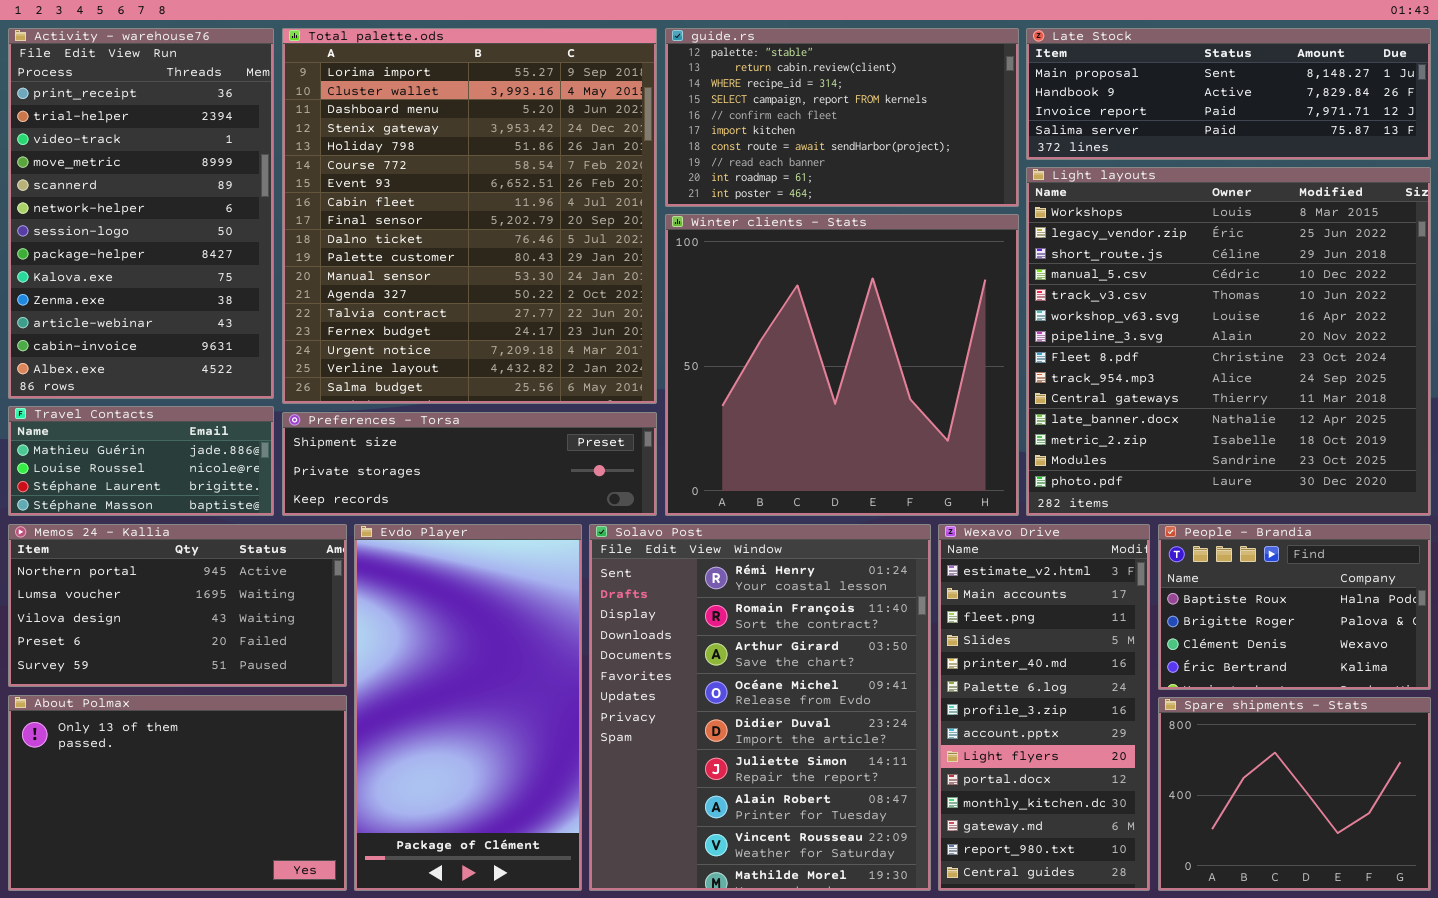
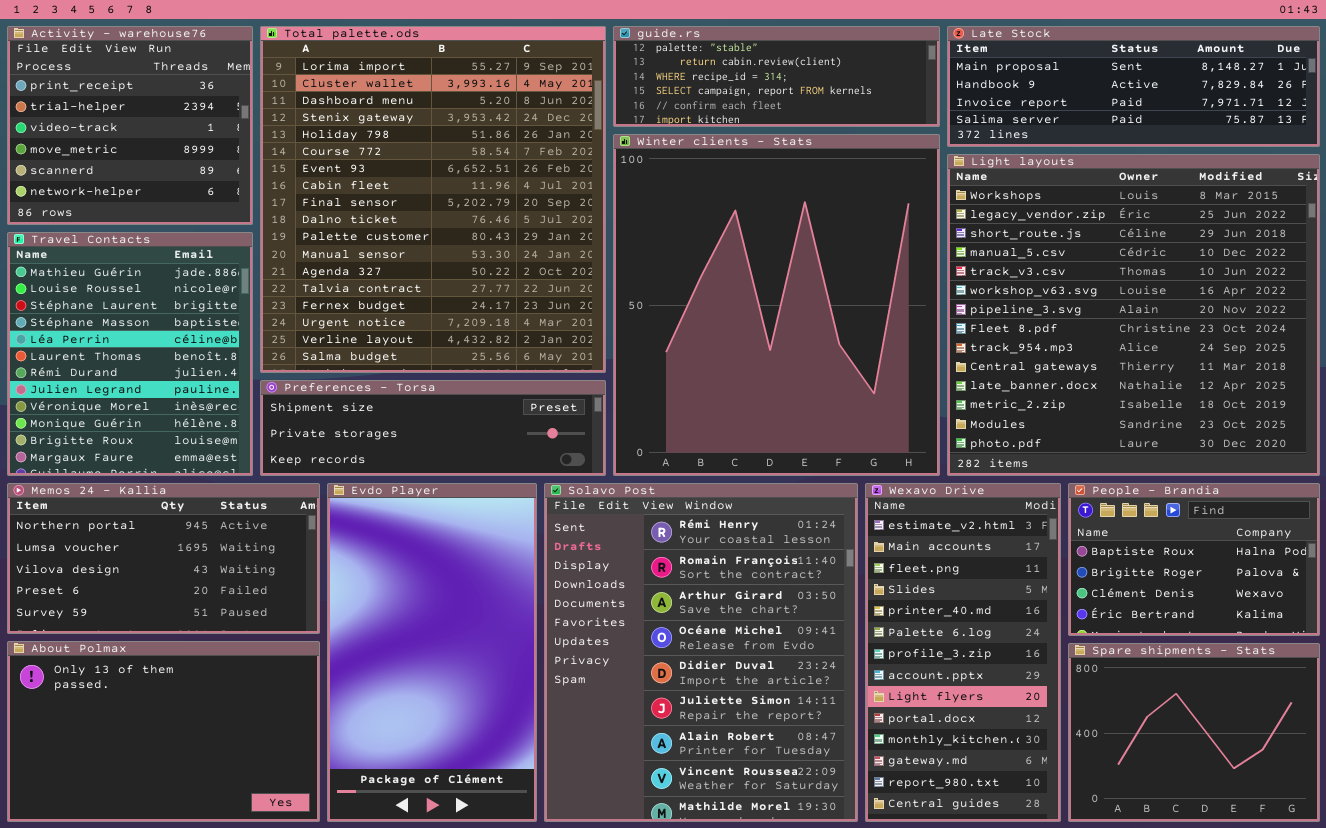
Activity - warehouse76: [8,28,274,399] -> [7,26,253,225], resized
guide.rs: [665,28,1019,207] -> [613,26,940,127], resized
Winter clients - Stats: [665,214,1019,516] -> [613,134,940,476], resized
Travel Contacts: [8,406,274,516] -> [7,232,253,476], resized

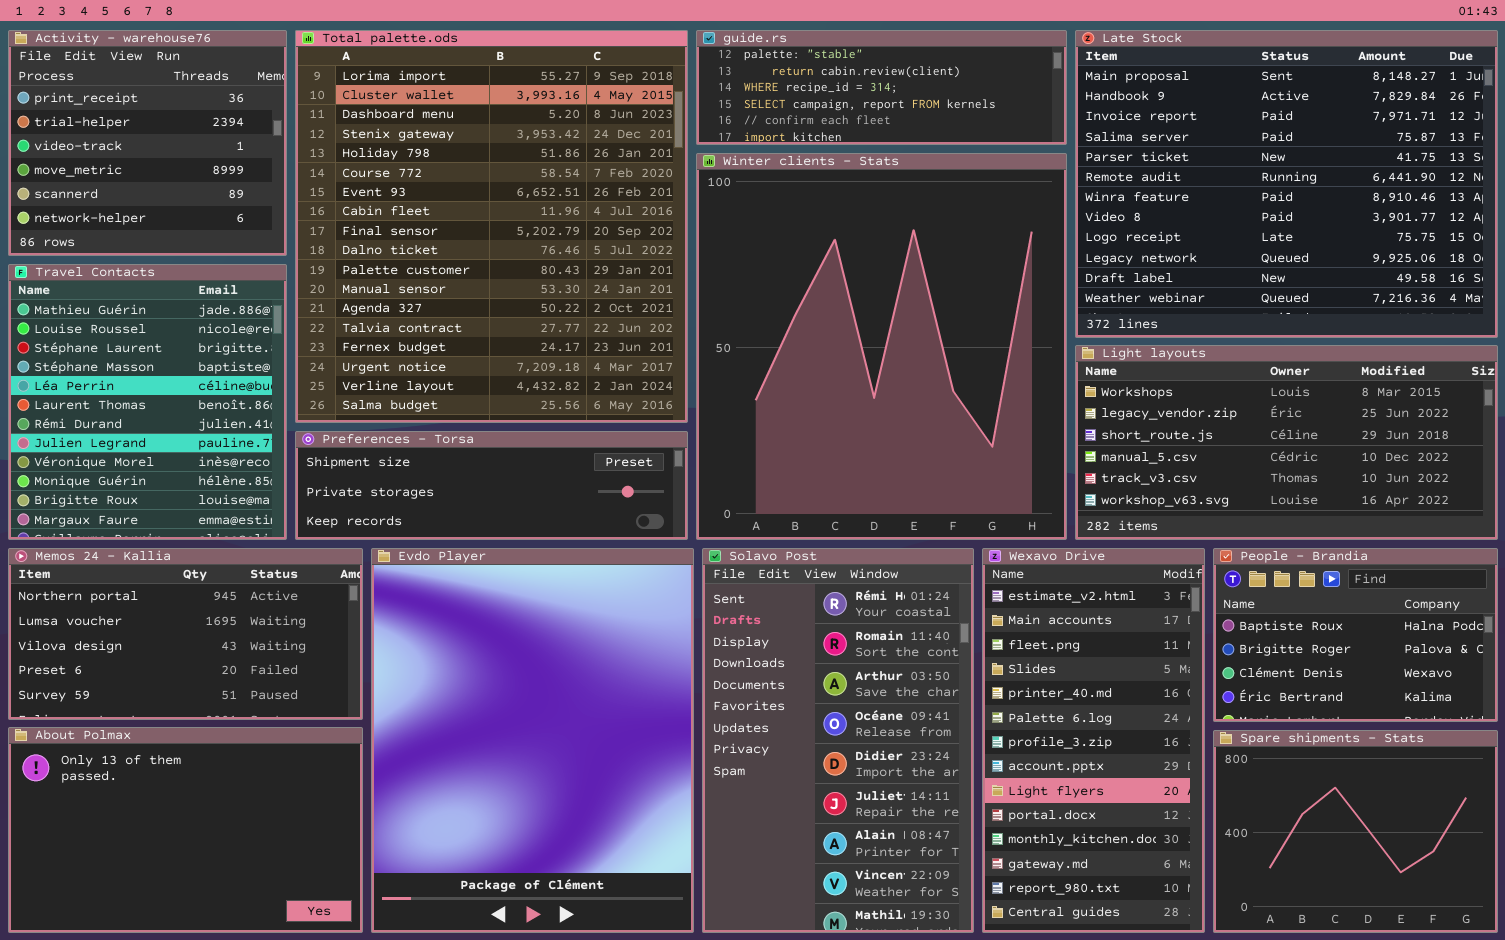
Late Stock: [947,26,1320,147] -> [1075,30,1498,338], resized
Light layouts: [947,154,1320,476] -> [1075,345,1498,540], resized
Evdo Player: [327,483,537,822] -> [371,548,694,933], resized
Solavo Post: [544,483,858,822] -> [702,548,974,933], resized

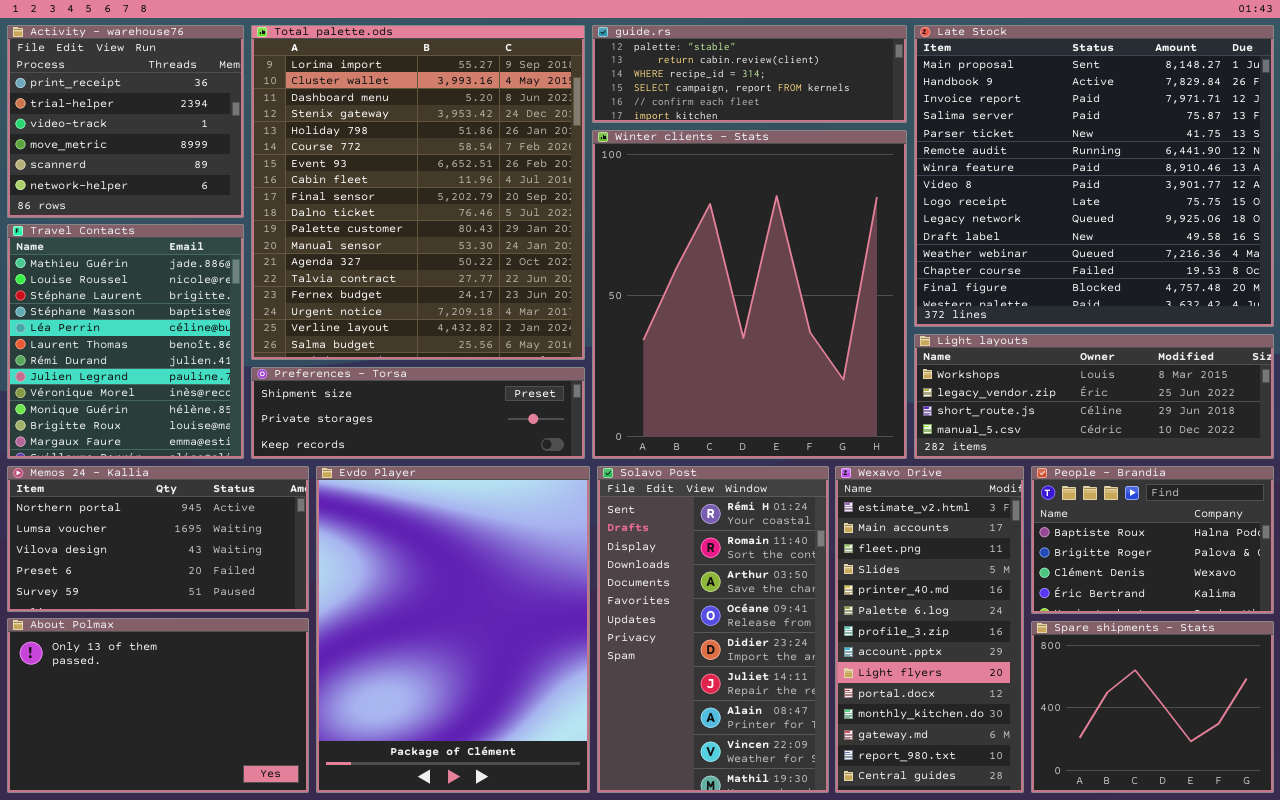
Late Stock: [1075,30,1498,338] -> [914,25,1274,327], resized
Light layouts: [1075,345,1498,540] -> [914,334,1274,459], resized

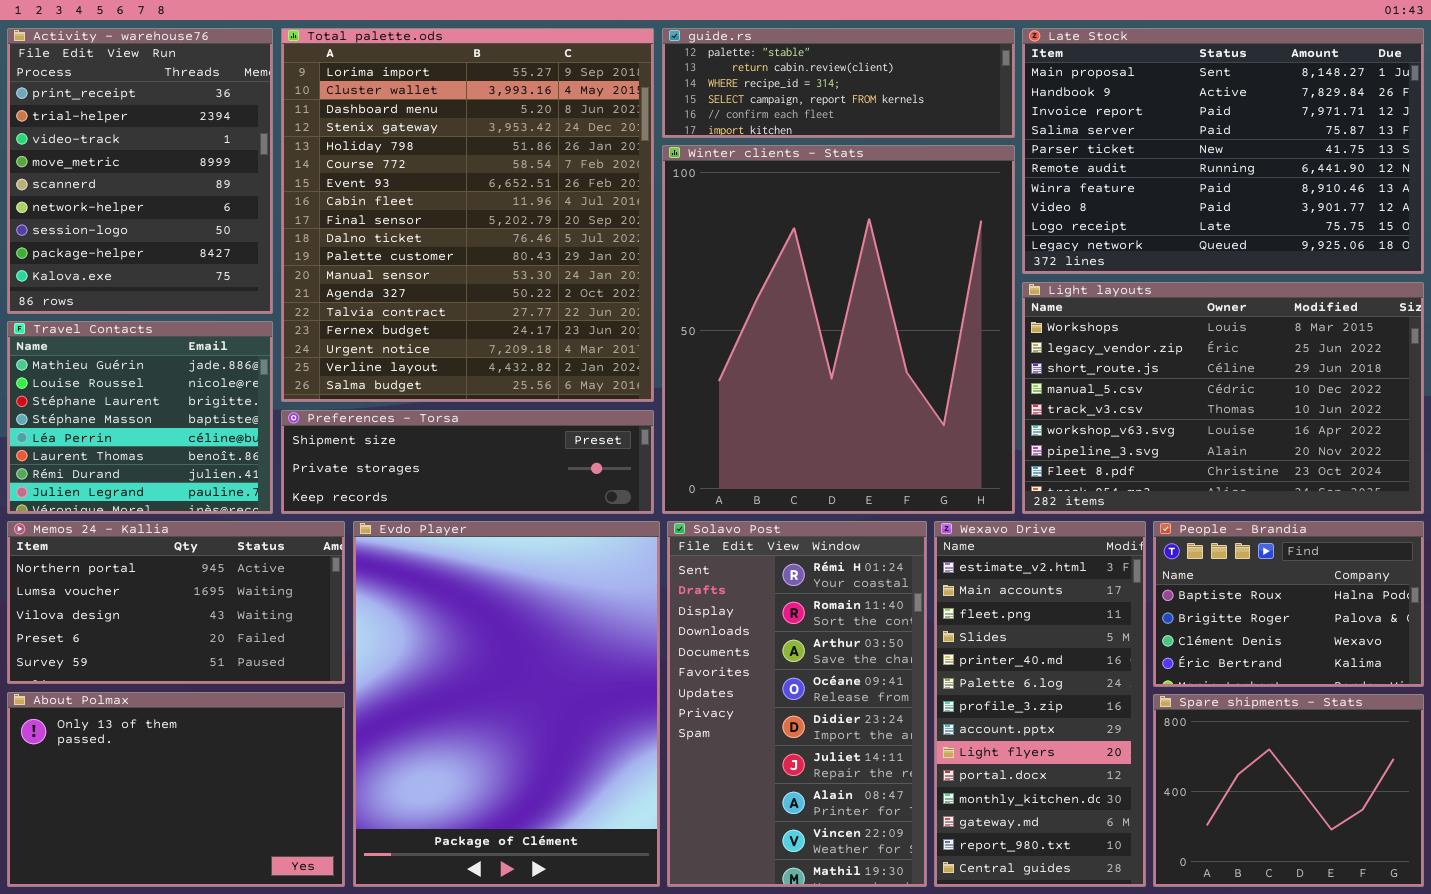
Activity - warehouse76: [7,25,244,218] -> [7,28,273,314], resized
Late Stock: [914,25,1274,327] -> [1022,28,1424,274], resized
Travel Contacts: [7,224,244,459] -> [7,321,273,514], resized
Light layouts: [914,334,1274,459] -> [1022,282,1424,514], resized

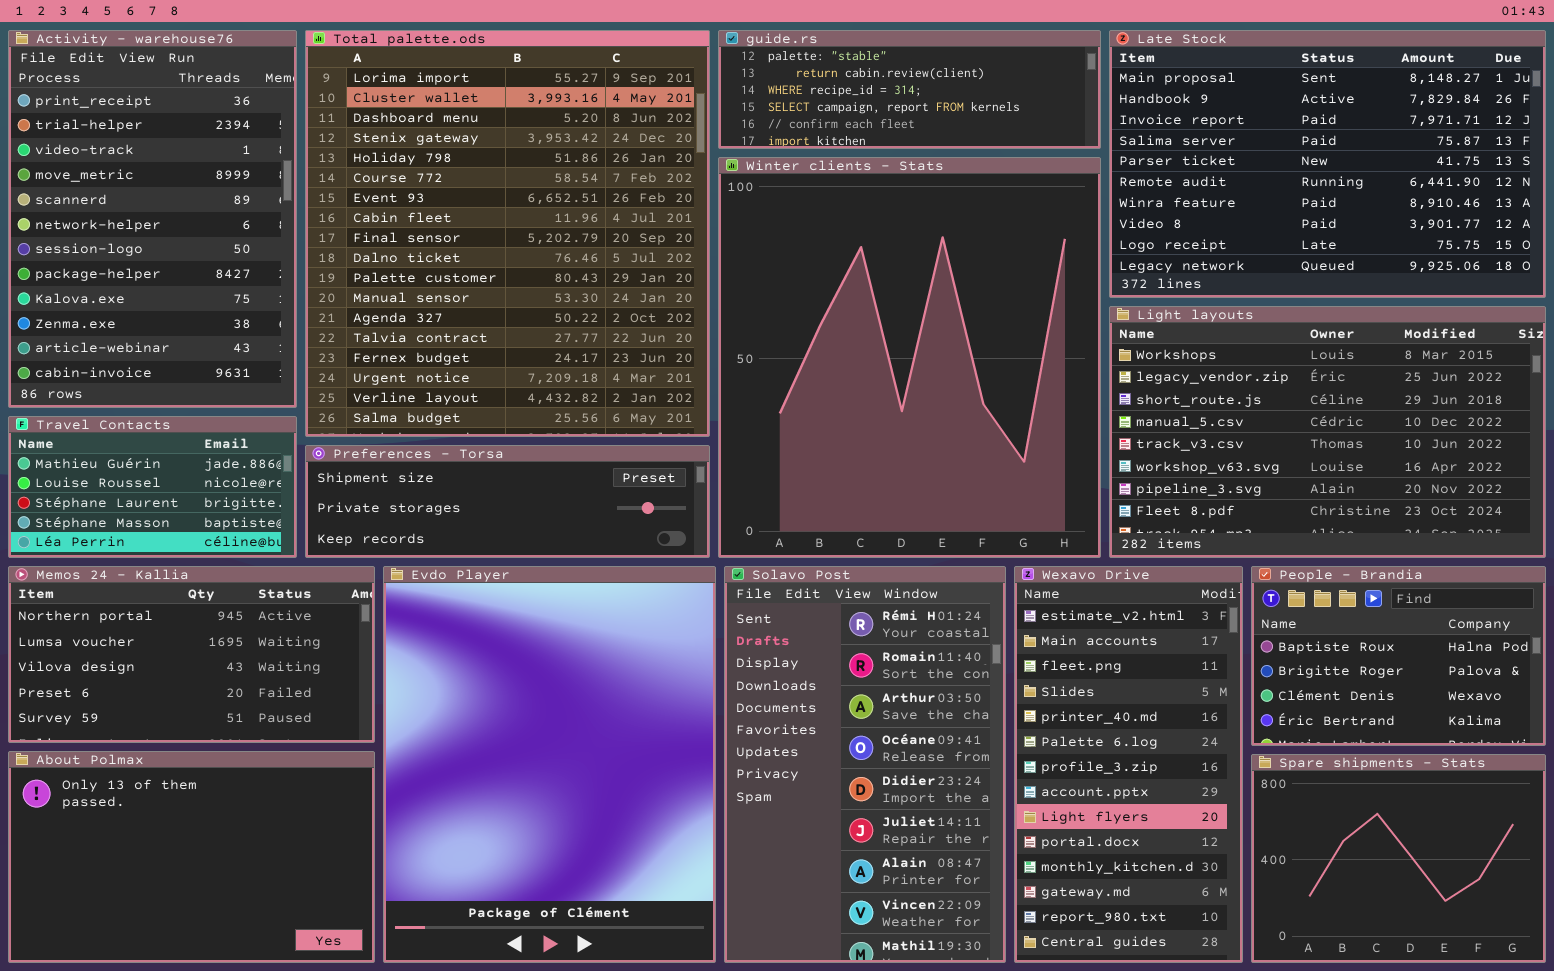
Activity - warehouse76: [7,28,273,314] -> [8,30,297,408], resized
Travel Contacts: [7,321,273,514] -> [8,416,297,558], resized

